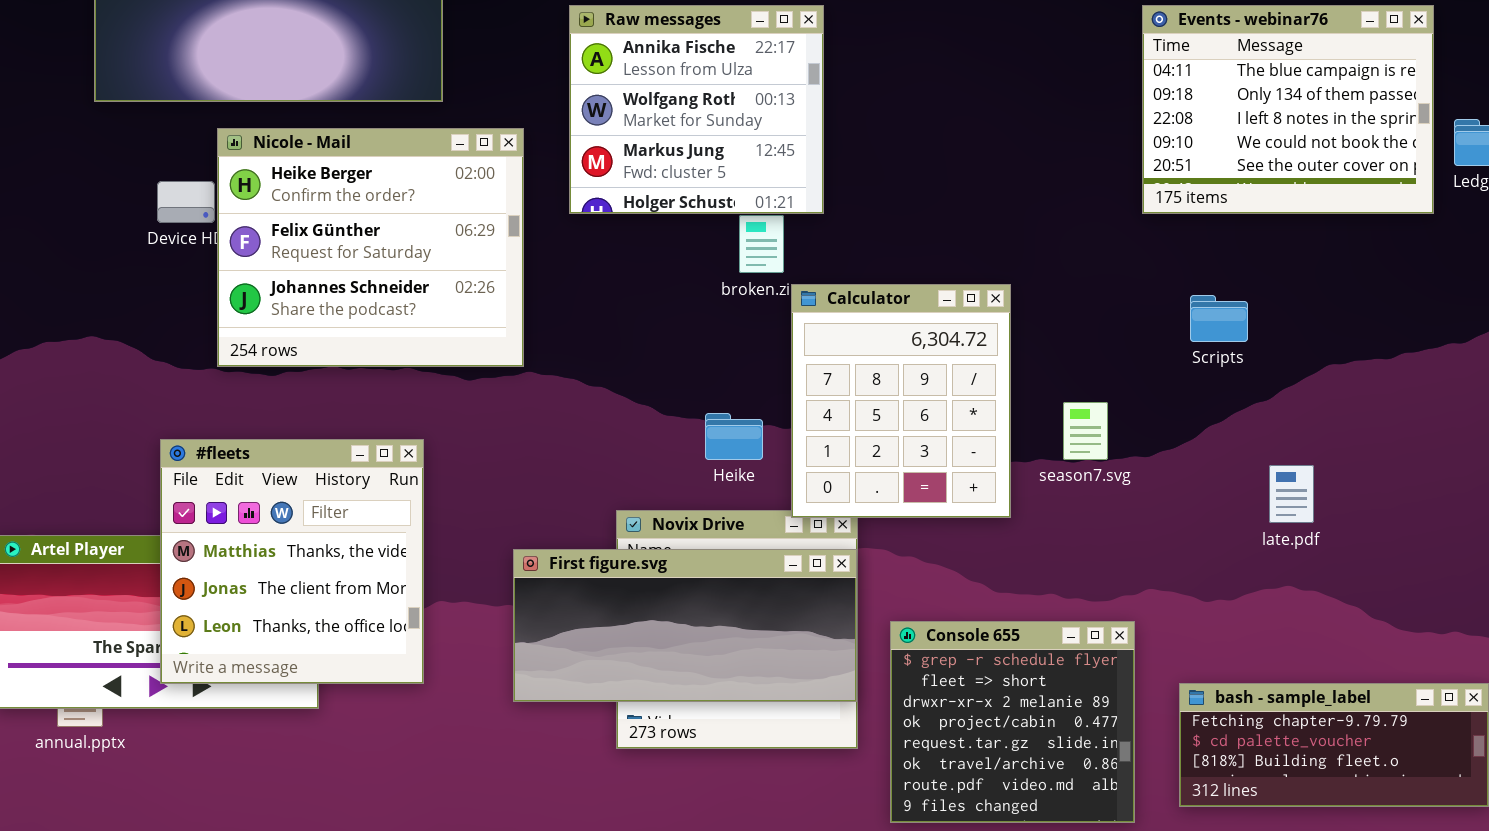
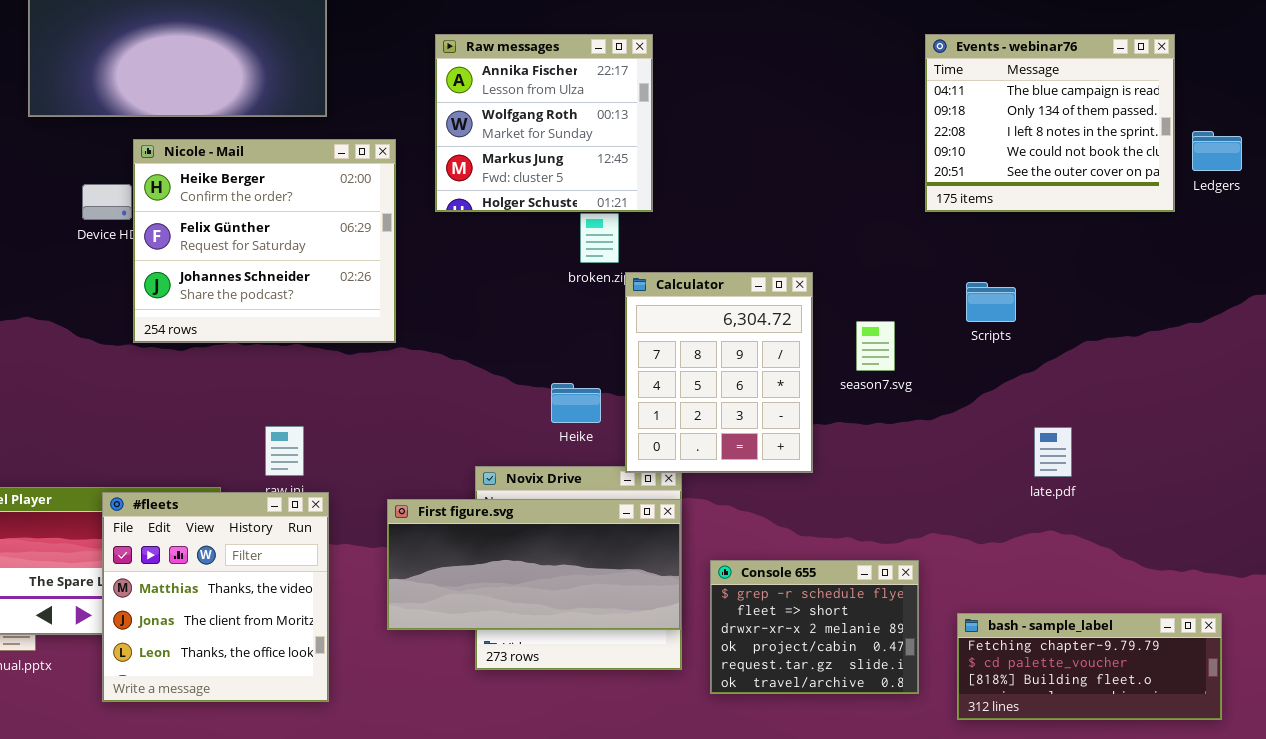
season7.svg: [1063,402,1108,460] -> [856,321,895,371], moved
#fleets: [160,439,424,684] -> [102,492,329,702], moved
Console 655: [890,621,1135,823] -> [710,560,919,694], resized

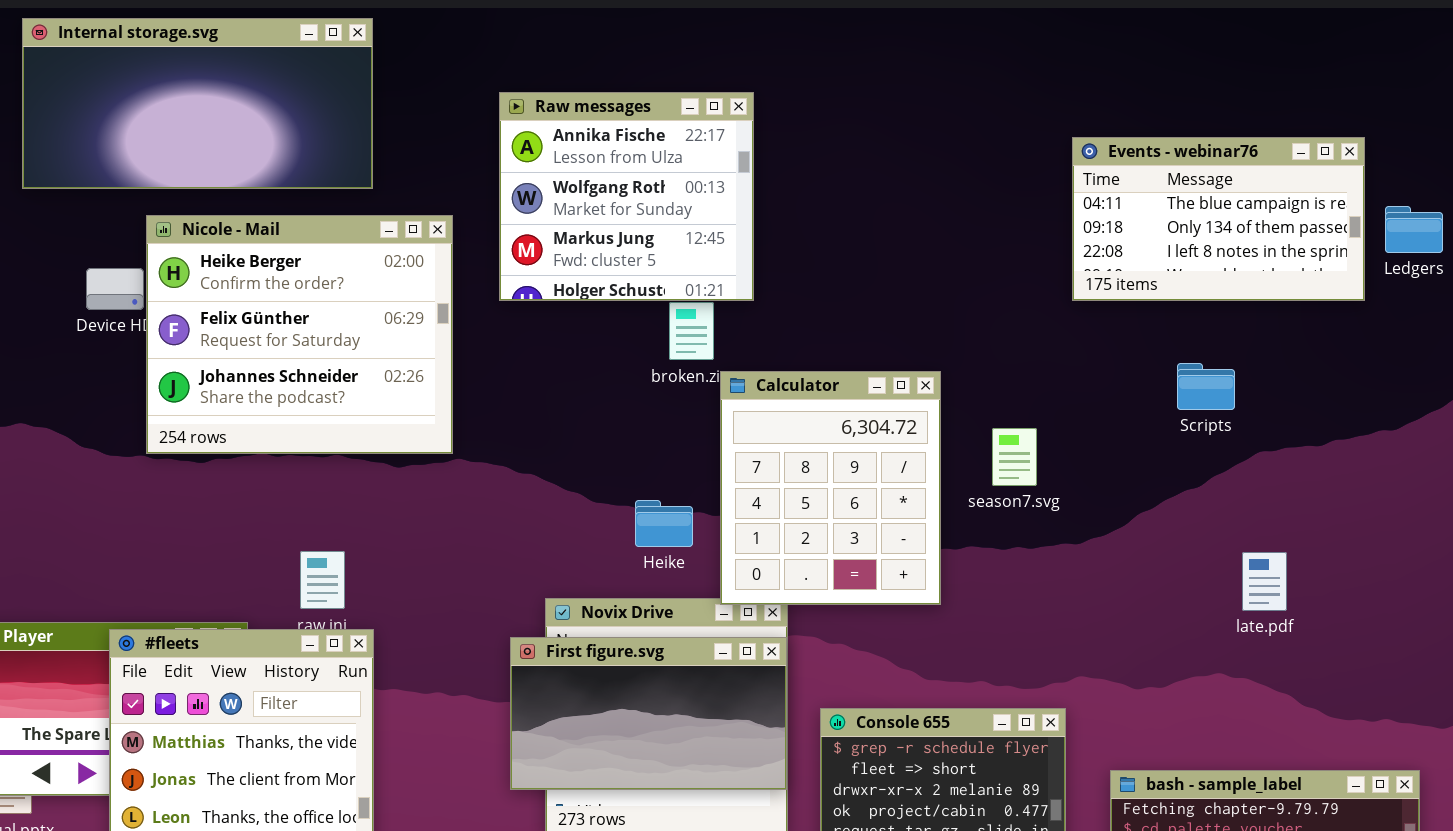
Events - webinar76: [925,34,1175,212] -> [1072,137,1365,301], resized
Scripts: [966,282,1016,322] -> [1177,363,1235,410], moved
late.pdf: [1034,427,1072,477] -> [1242,552,1287,611], moved
First figure.svg: [387,499,681,630] -> [510,637,787,790], resized

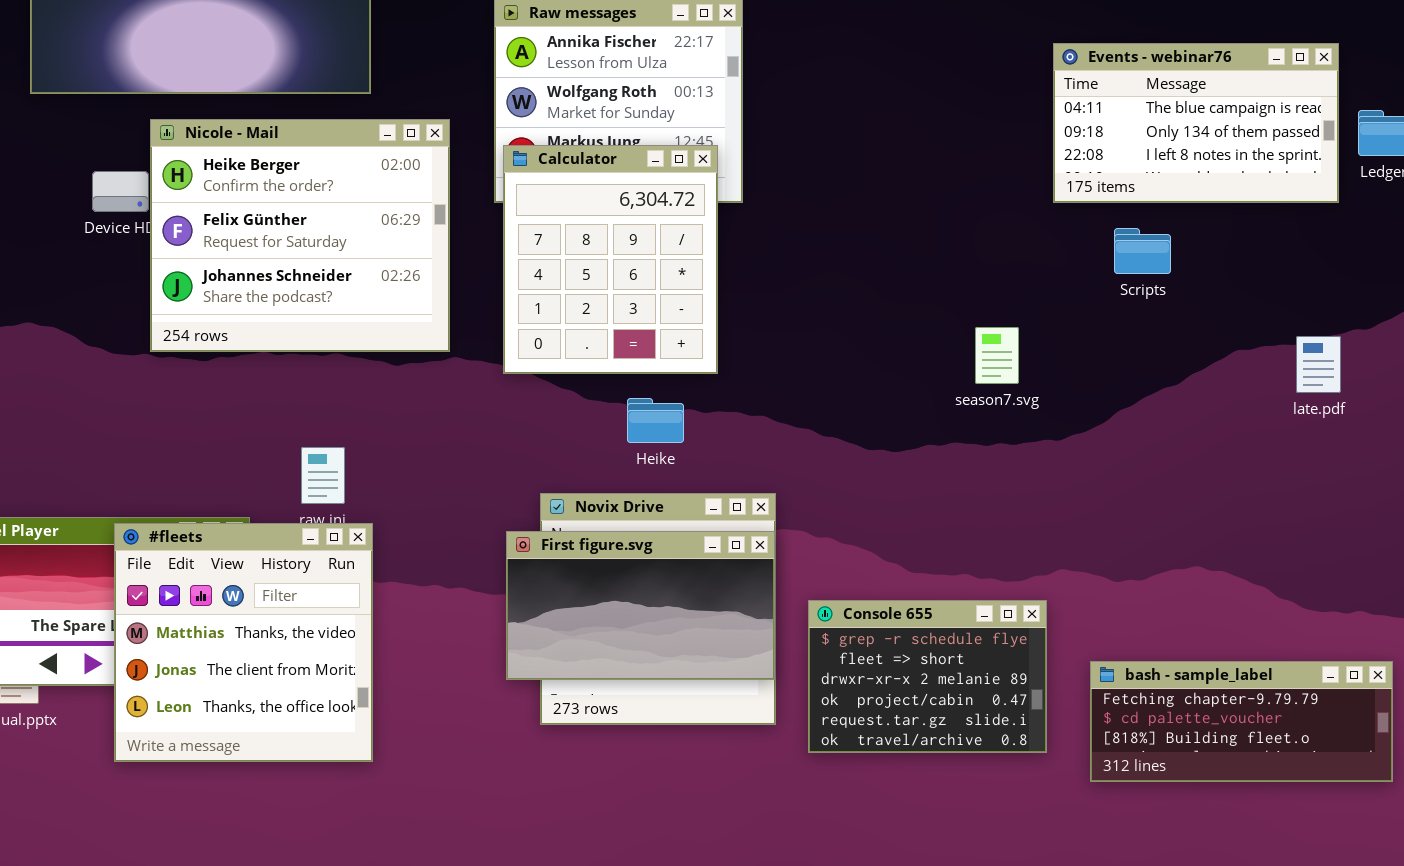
Scripts: [1177,363,1235,410] -> [1114,228,1171,274], moved
Calculator: [720,371,941,605] -> [503,145,718,374], moved
late.pdf: [1242,552,1287,611] -> [1296,336,1341,393], moved

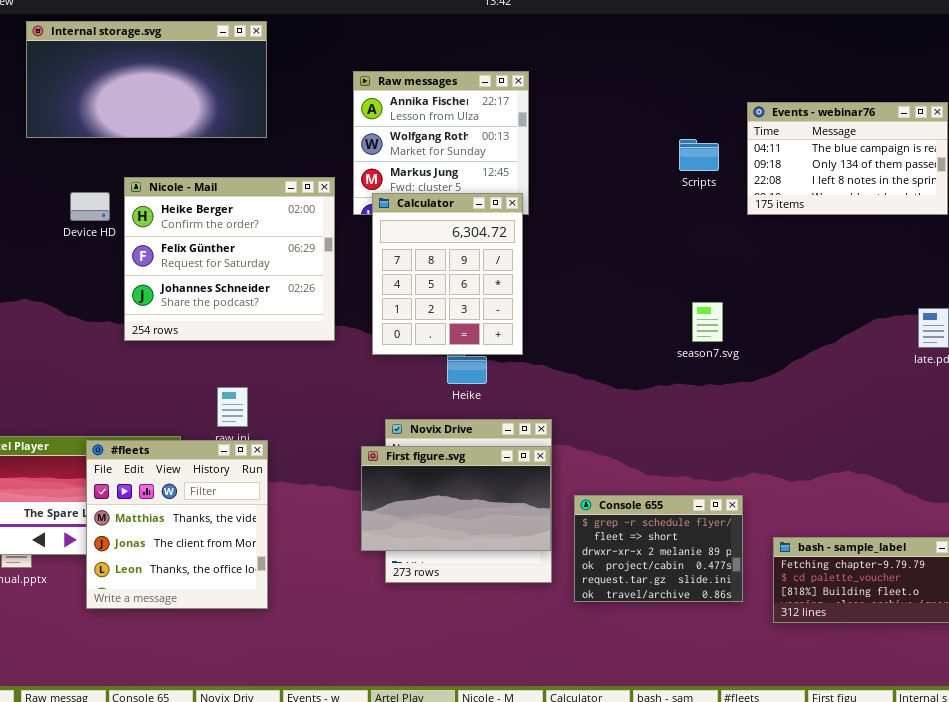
Nicole - Mail: [150,119,450,352] -> [124,177,335,341], moved
Calculator: [503,145,718,374] -> [372,193,523,355], moved
Scripts: [1114,228,1171,274] -> [679,139,719,171], moved

